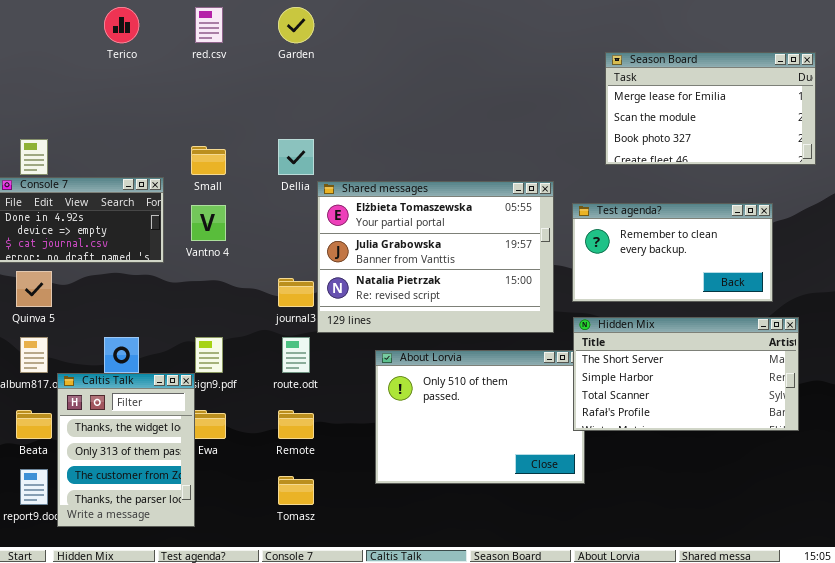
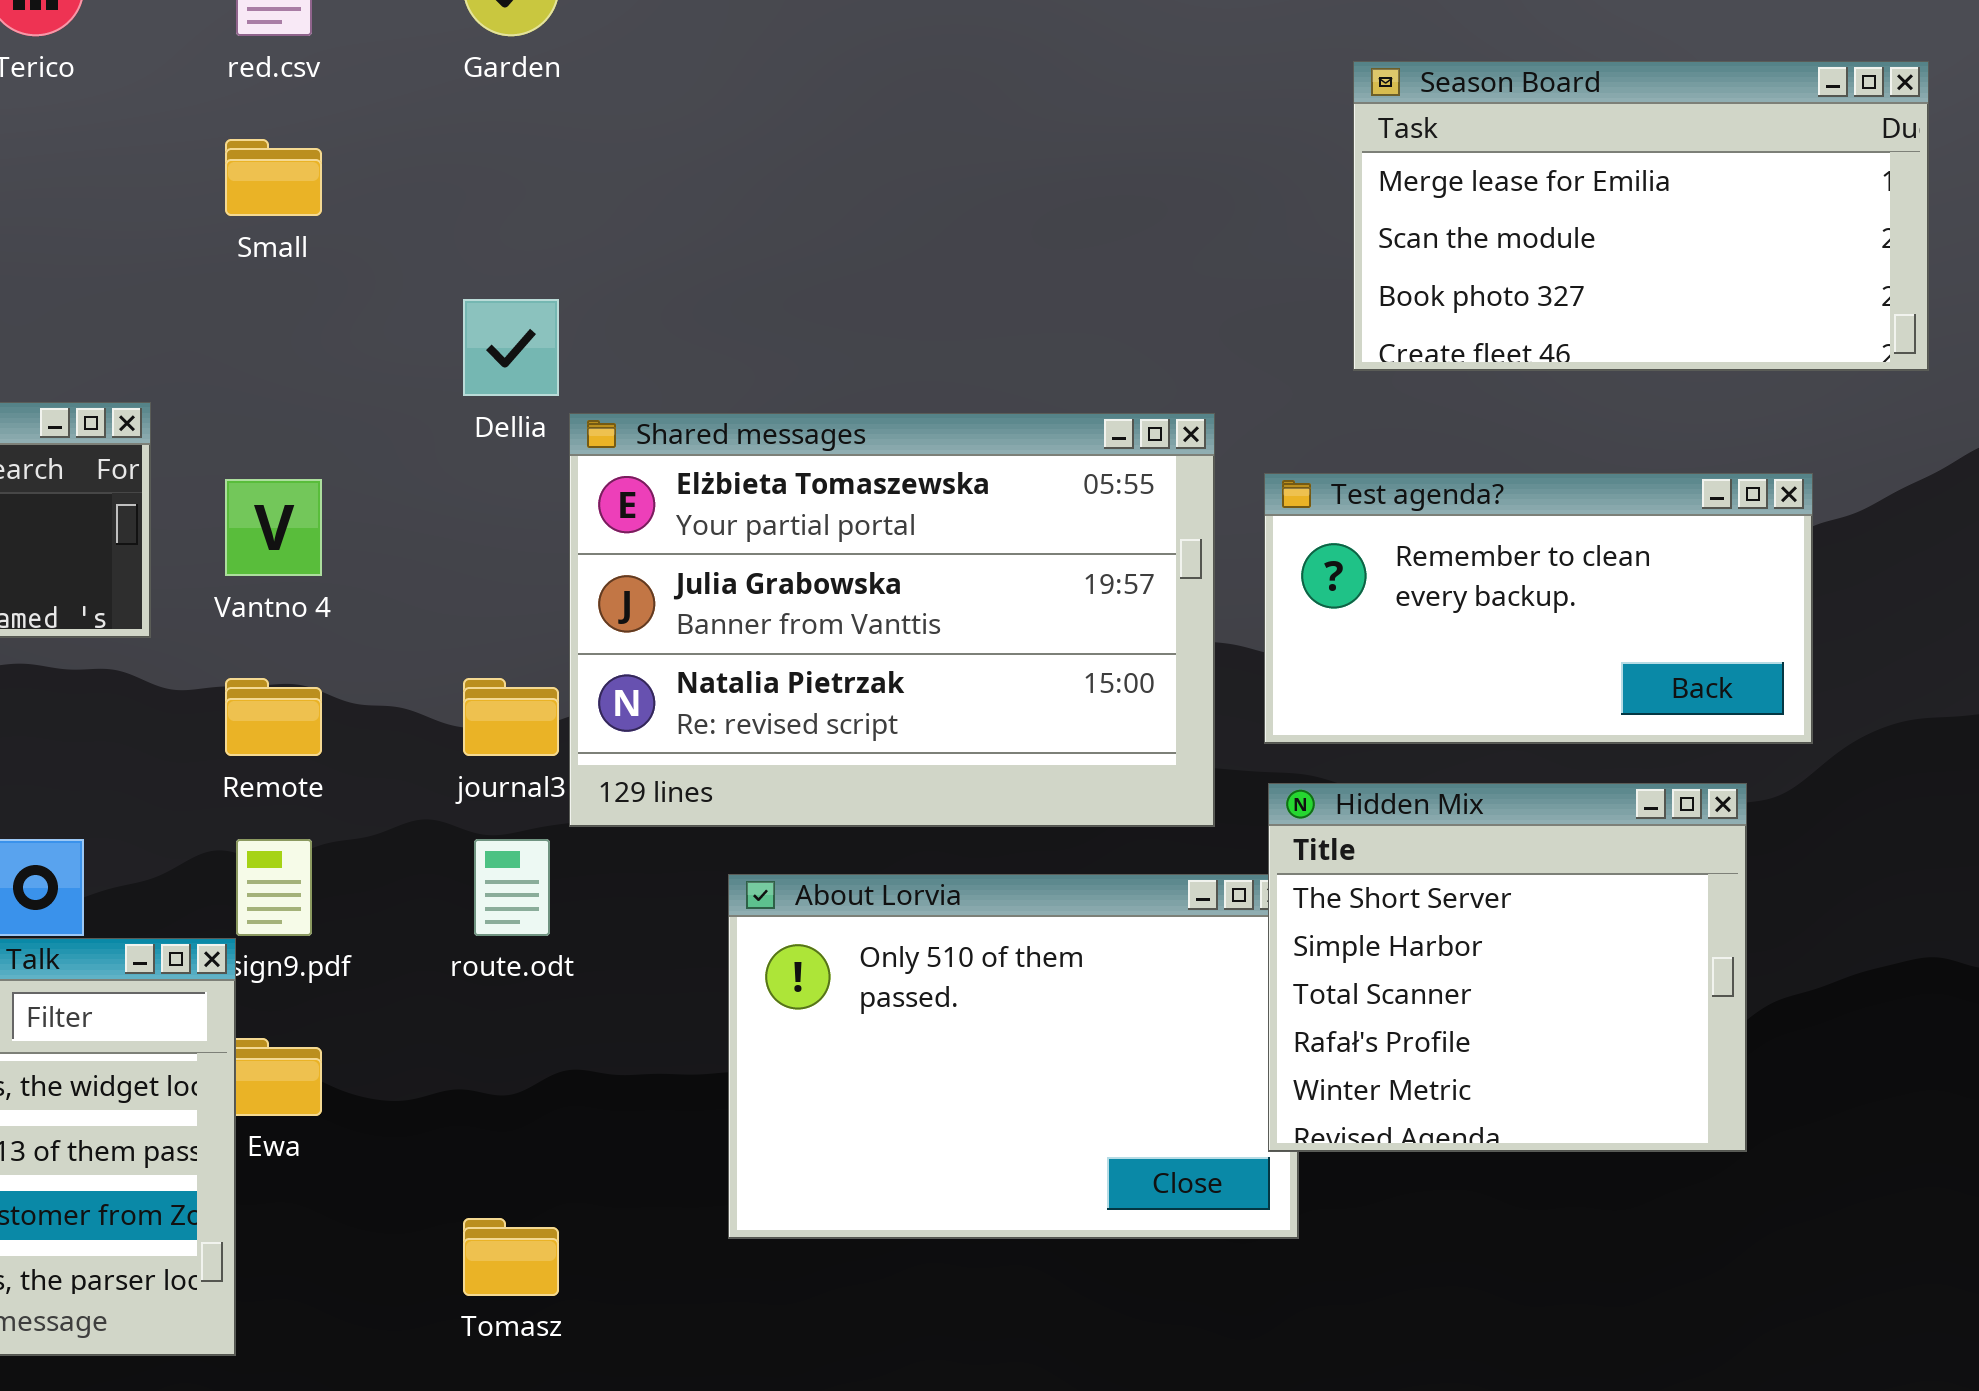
Small: [191,146,226,175] -> [225,139,322,216], moved
Hidden Mix: [573,317,799,431] -> [1268,783,1747,1152], resized
Remote: [278,410,314,439] -> [225,678,322,756], moved

